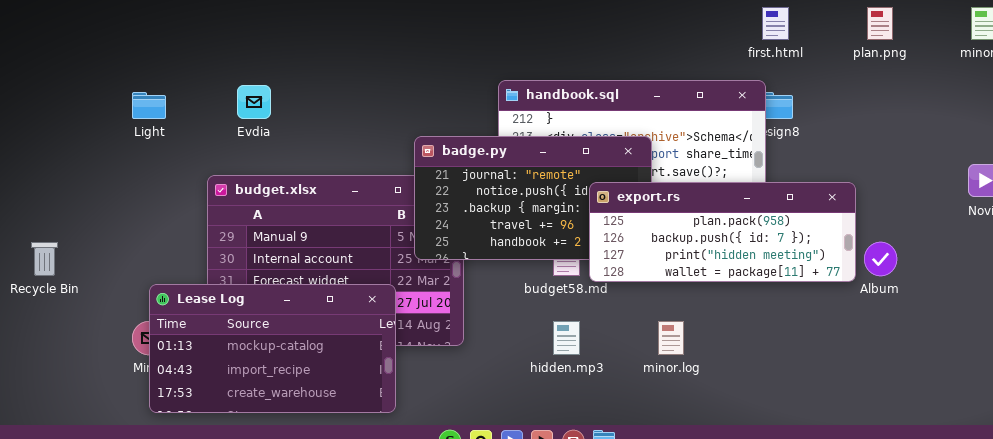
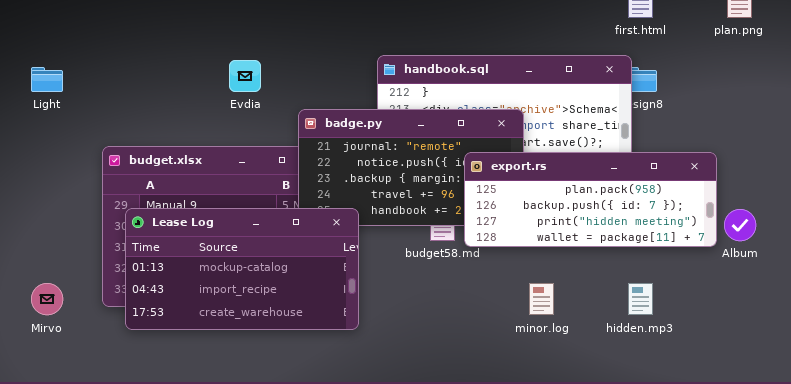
Evdia: [237,85,271,119] -> [229,60,261,92], moved
Lease Log: [149,284,396,413] -> [125,208,359,330], moved
hidden.mp3: [553,321,580,355] -> [628,283,653,315], moved

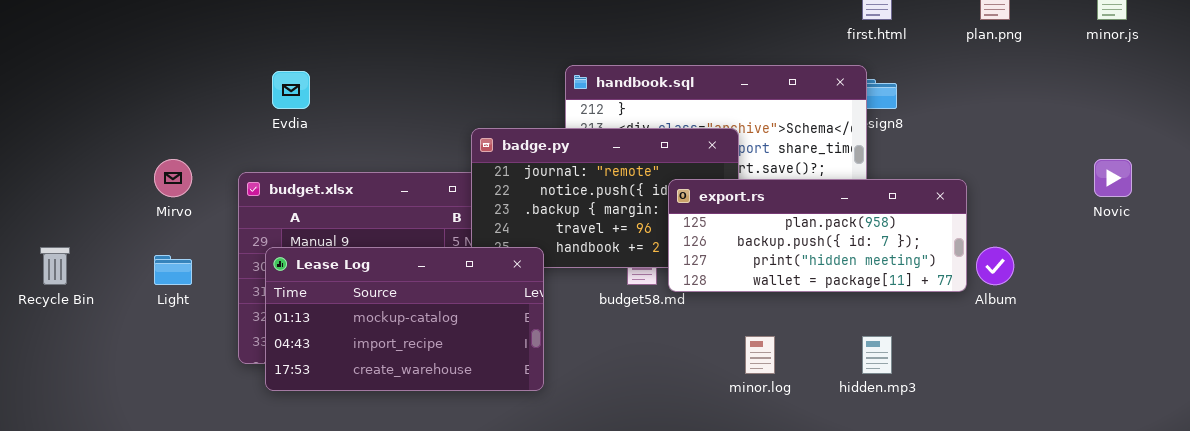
Evdia: [229,60,261,92] -> [272,71,310,109], moved
Light: [31,67,63,92] -> [154,255,192,285], moved
Mirvo: [31,283,63,315] -> [154,159,192,197], moved

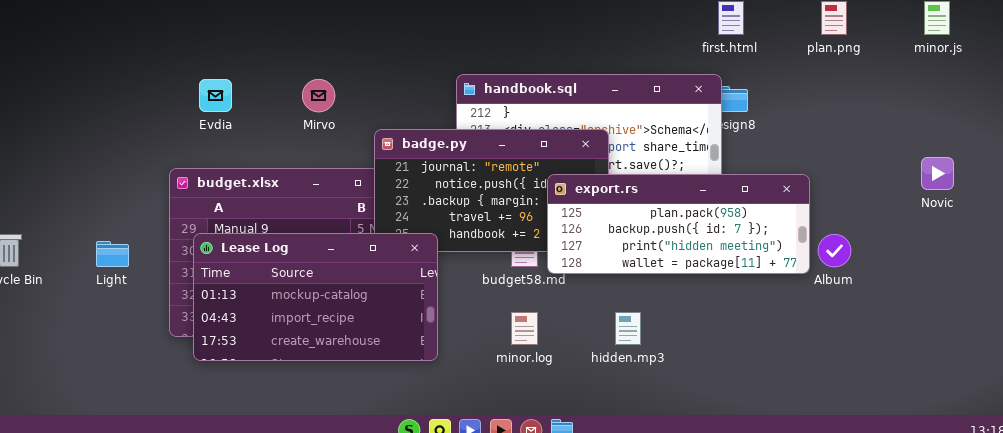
Mirvo: [154,159,192,197] -> [302,79,335,112], moved
minor.log: [745,336,775,374] -> [511,312,538,345], moved
hidden.mp3: [862,336,892,374] -> [615,312,641,345], moved

